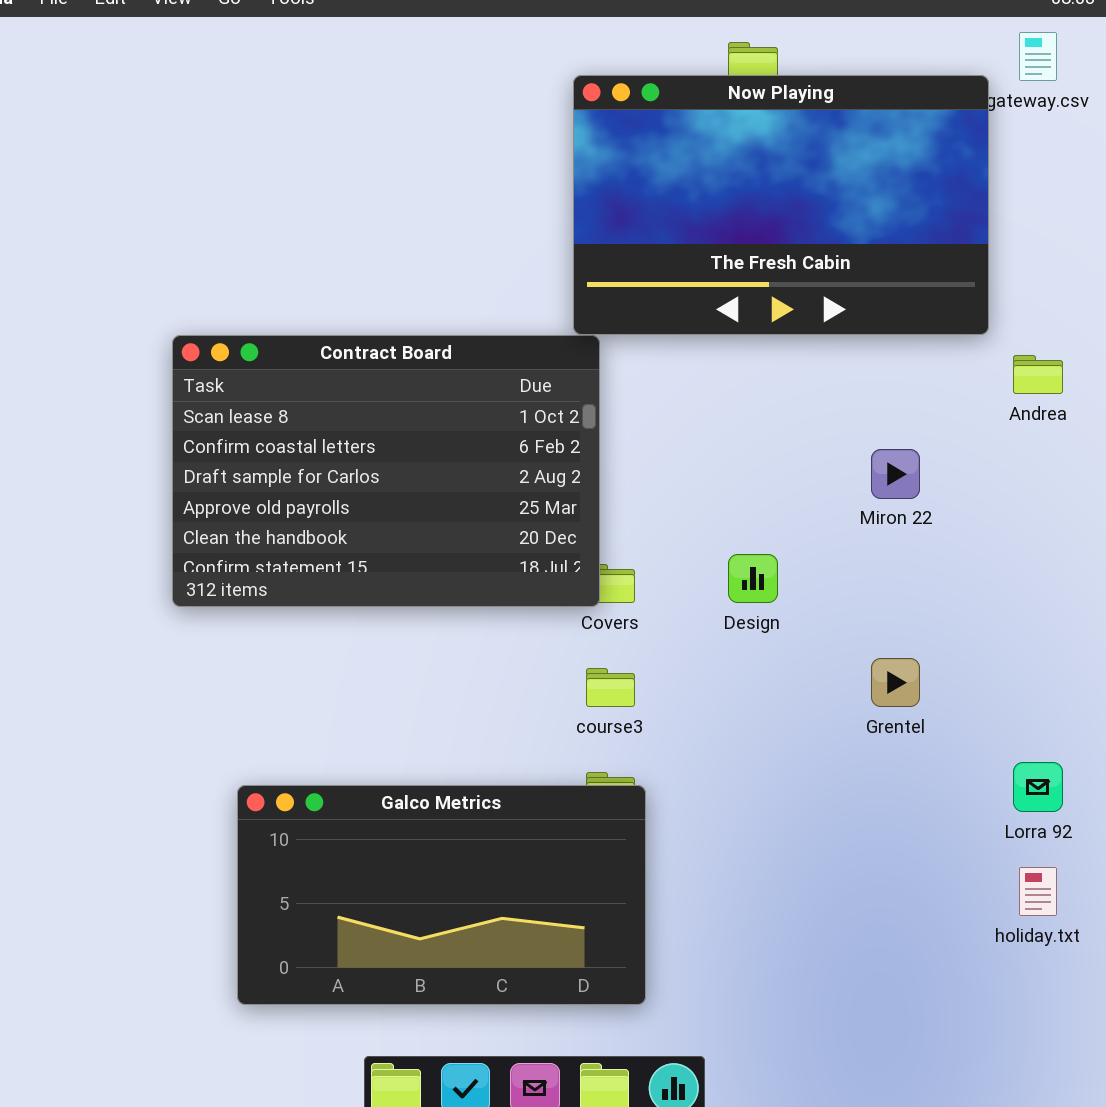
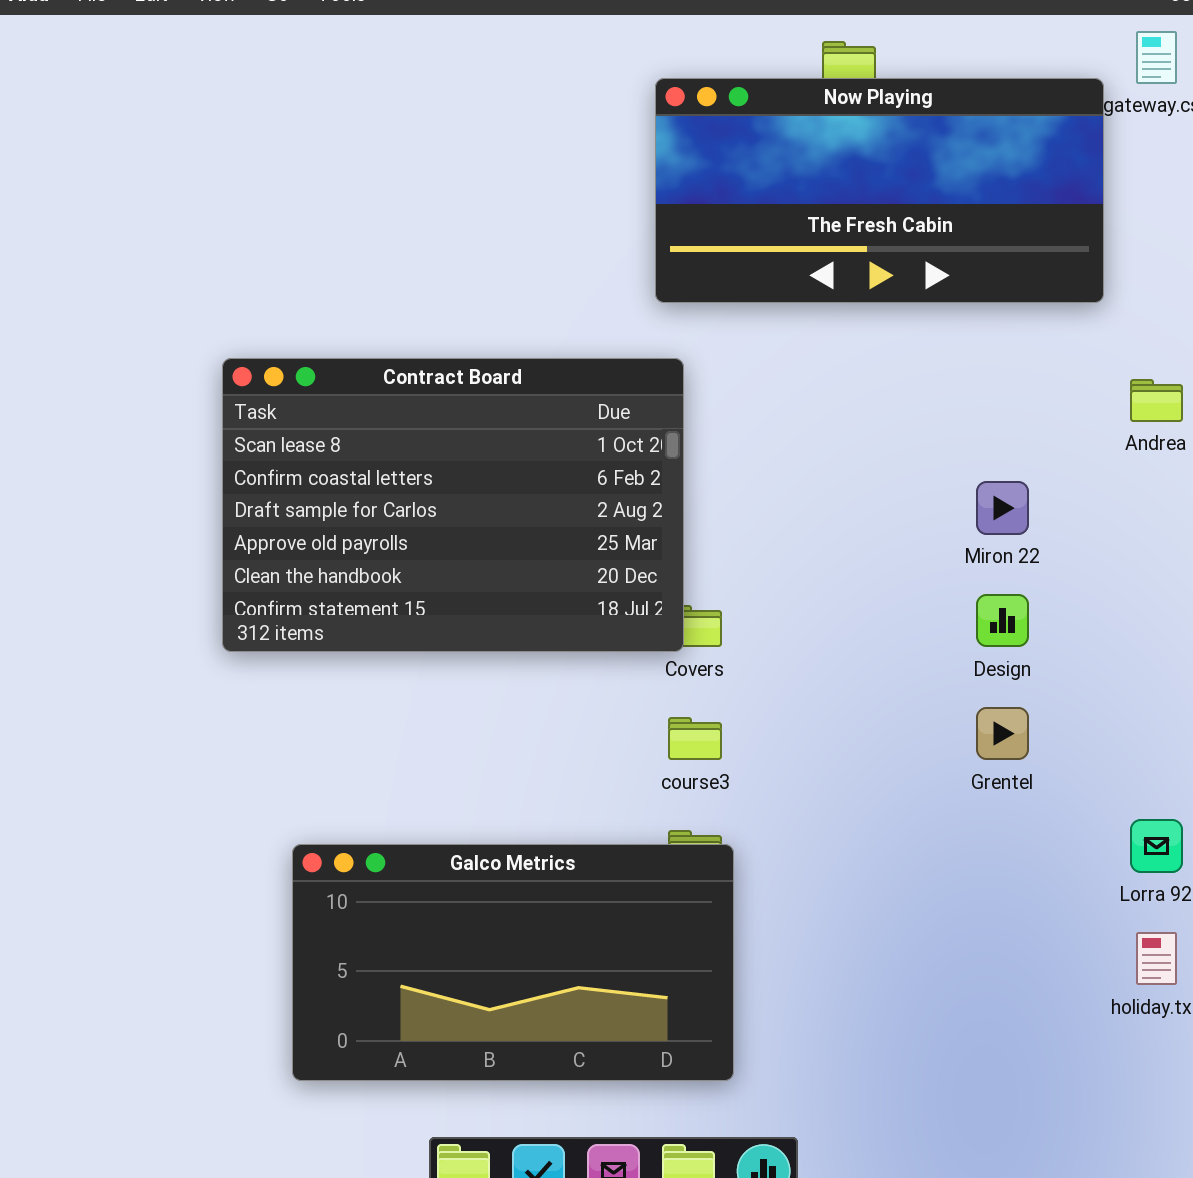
Now Playing: [573,75,989,335] -> [655,78,1104,303], resized
Design: [728,554,778,603] -> [976,594,1029,647], moved

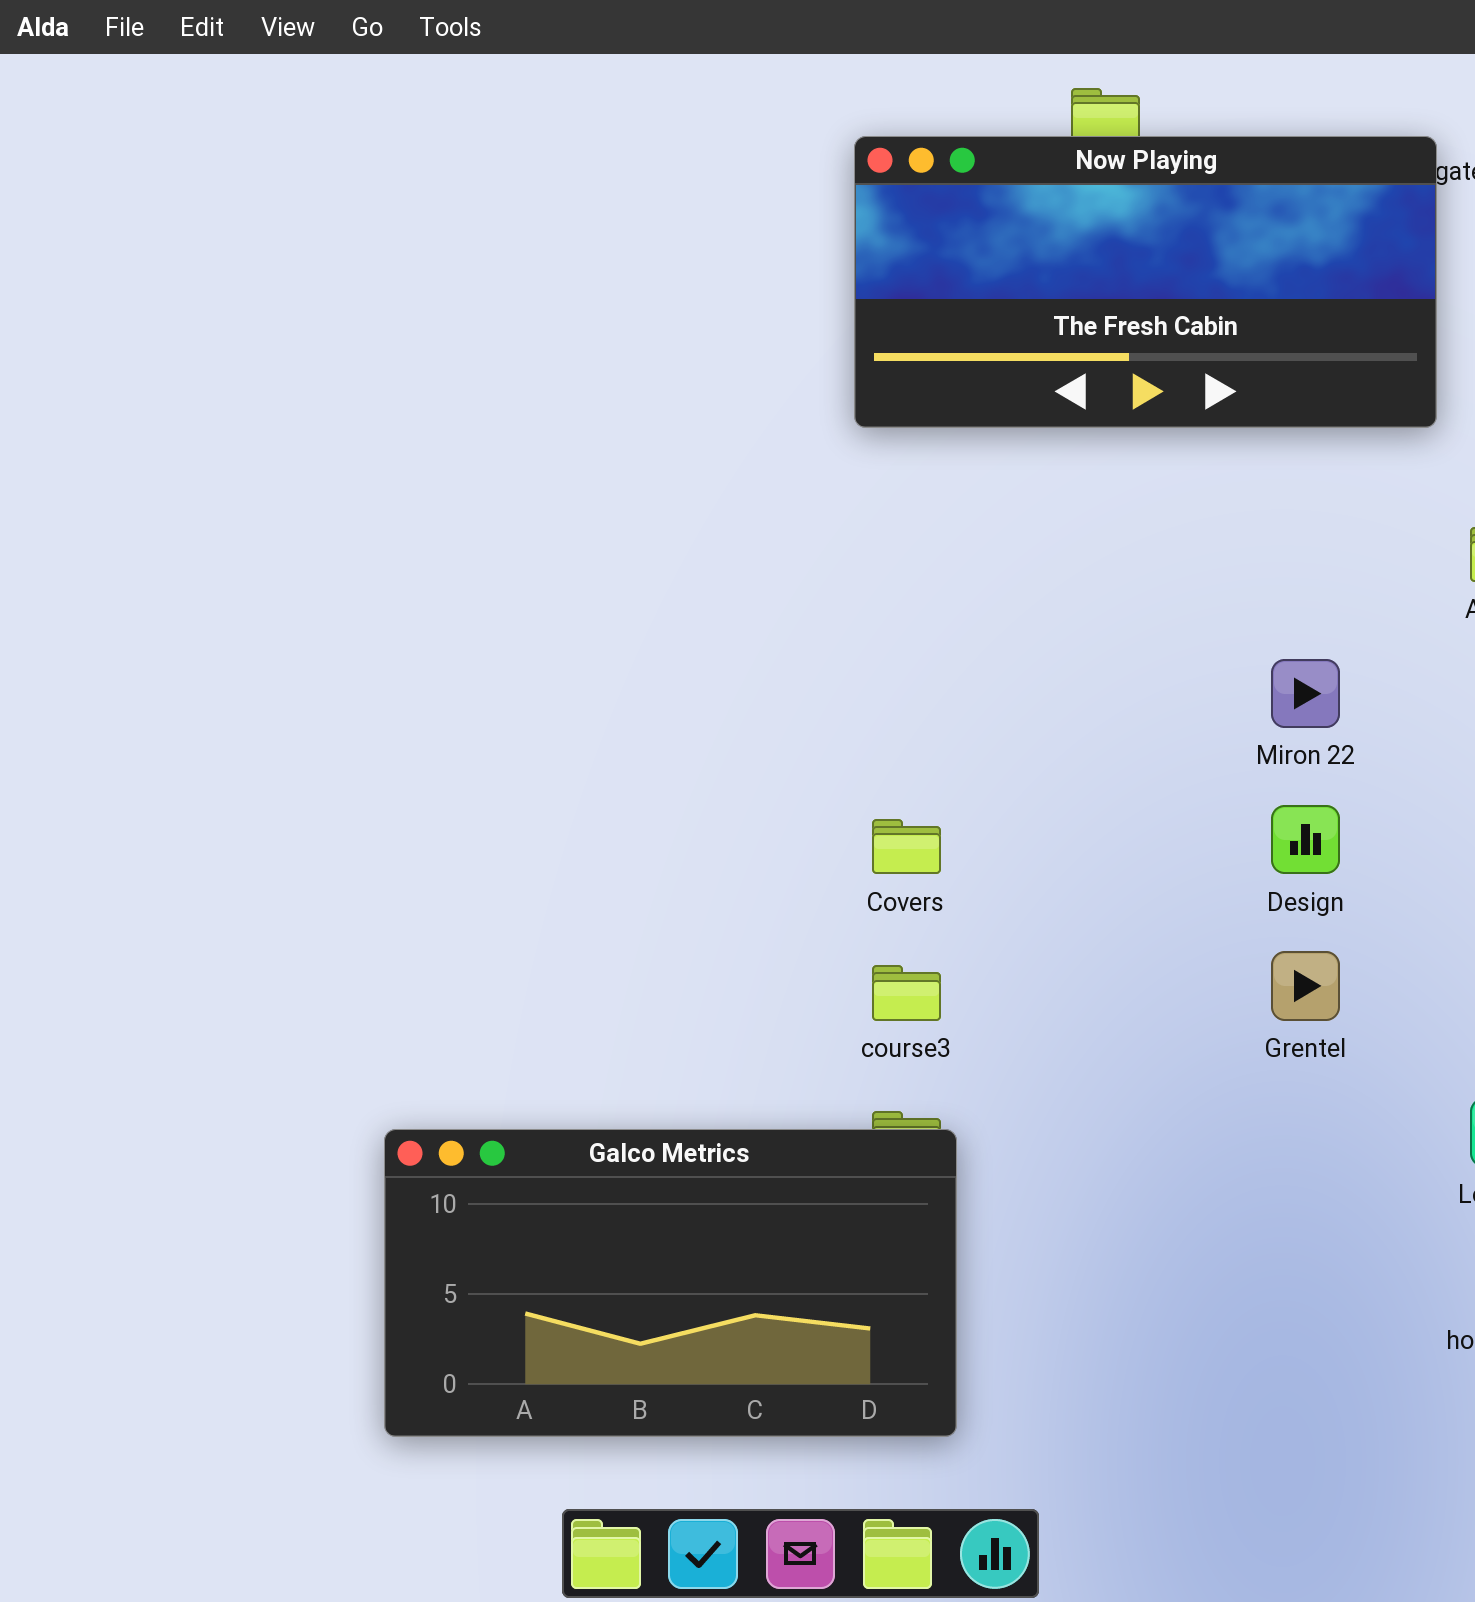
Contract Board: [222,358,684,652] -> none, closed

